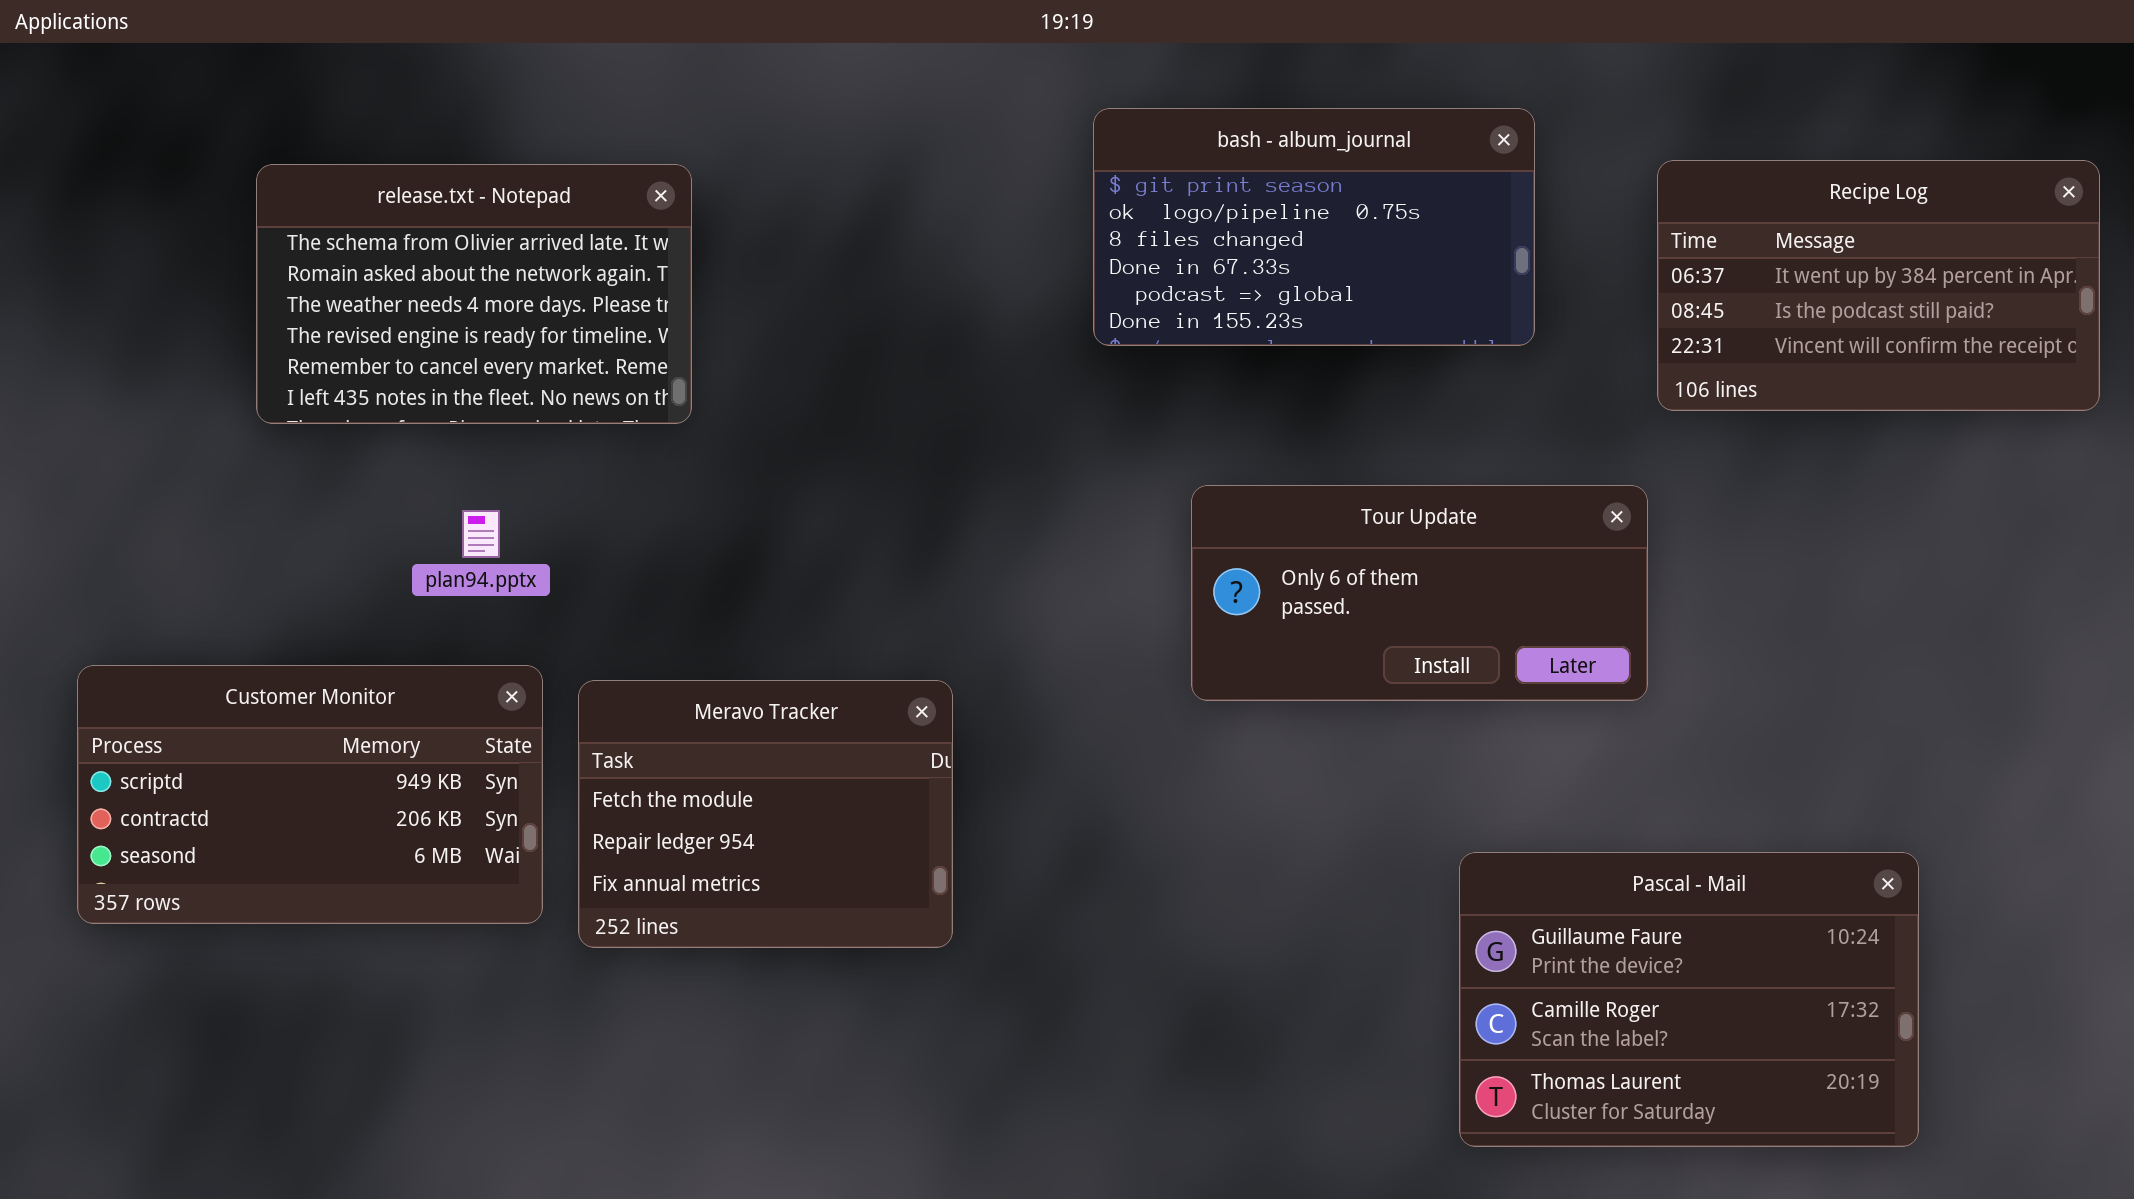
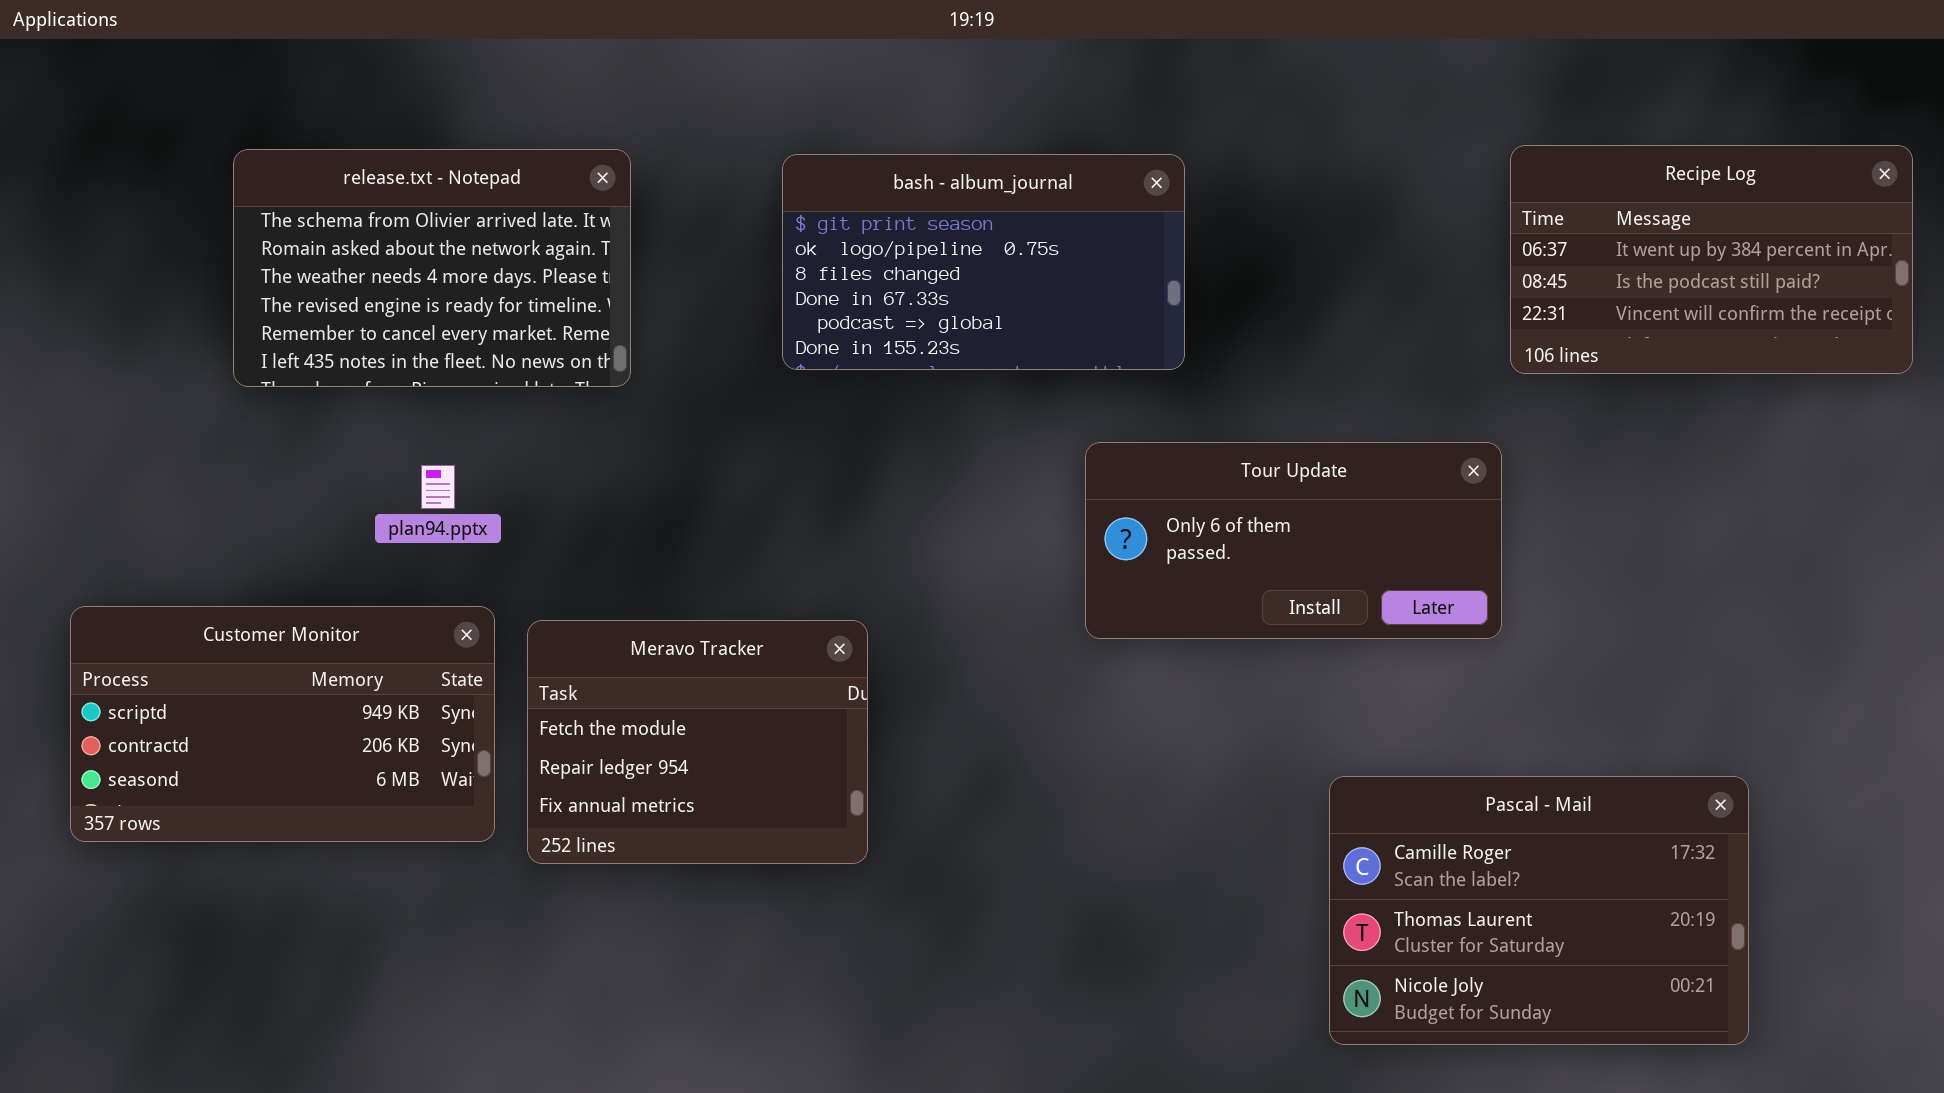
bash - album_journal: [1093,108,1535,346] -> [782,154,1185,370], moved
Pascal - Mail: [1459,852,1919,1147] -> [1329,776,1749,1045], scrolled down 1 row

